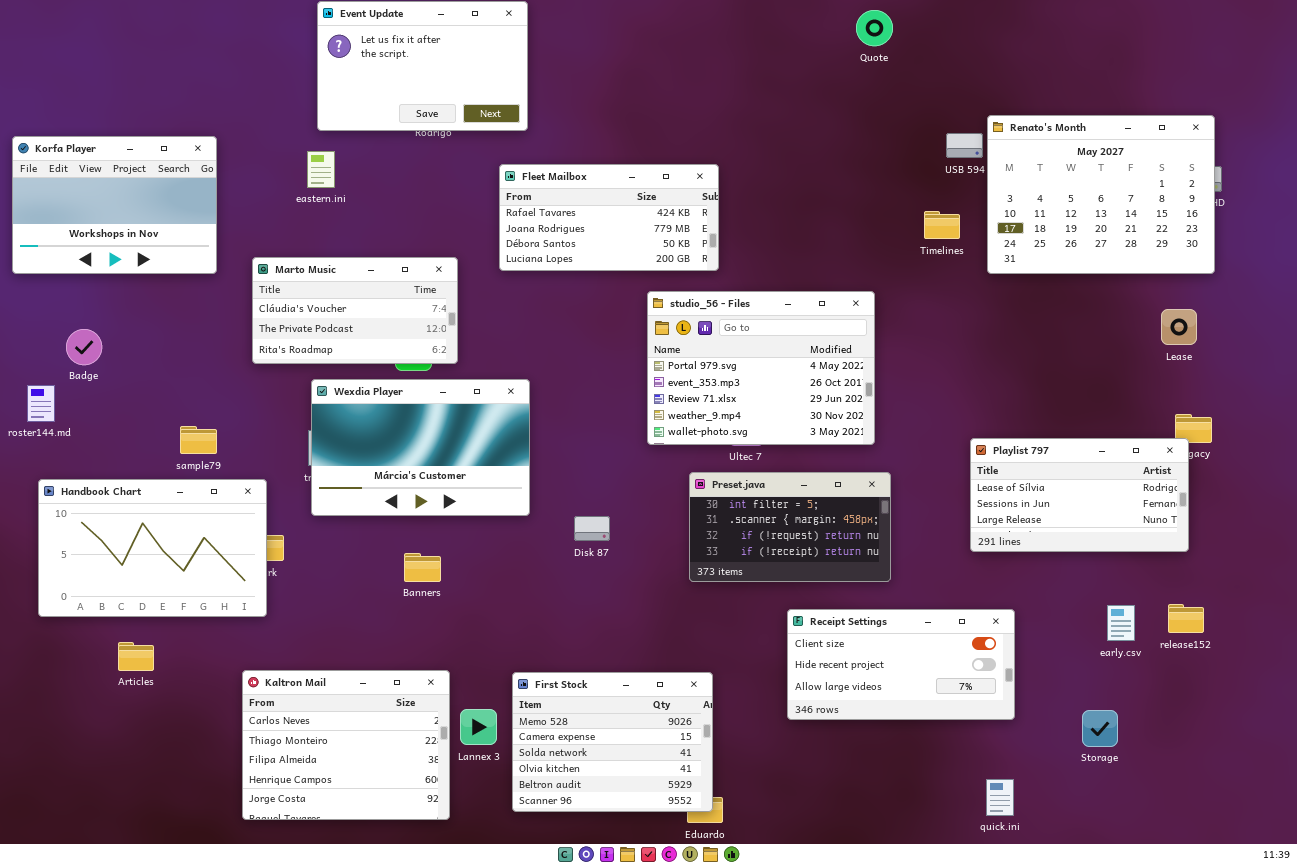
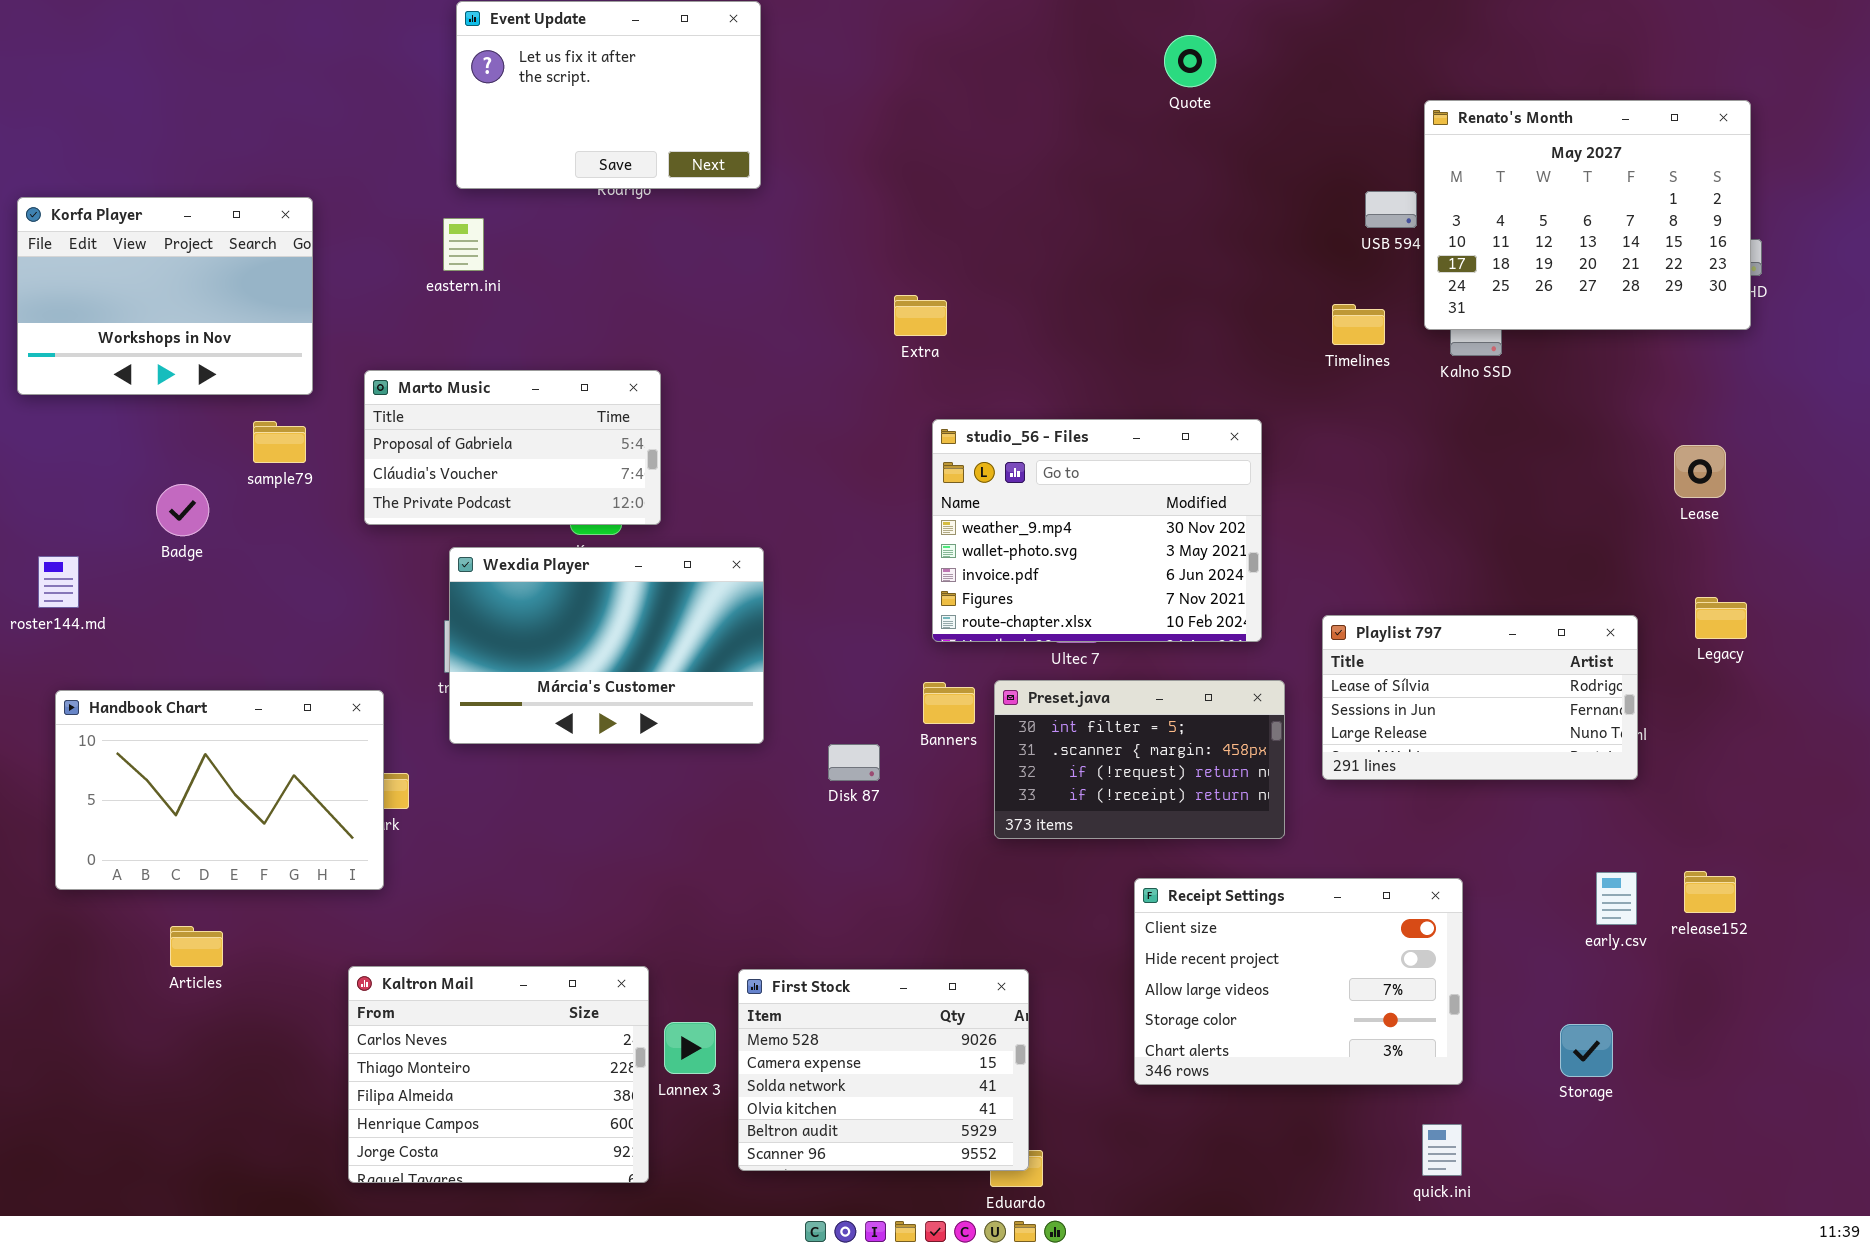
Quote: [856,10,893,46] -> [1164,35,1216,87], moved
Renato's Month: [987,115,1215,274] -> [1424,100,1751,330], moved
Fleet Mailbox: [499,164,719,271] -> none, closed
Marto Music: [252,257,458,364] -> [364,370,661,525], scrolled up 1 row
studio_56 - Files: [647,291,875,445] -> [932,419,1262,642], scrolled down 3 rows
Badge: [66,329,102,365] -> [156,484,209,536], moved
sample79: [180,426,217,454] -> [253,421,306,463], moved
Playlist 797: [970,438,1189,552] -> [1322,615,1638,780], moved
Banners: [404,553,441,582] -> [923,682,975,724], moved
Receipt Settings: [787,609,1015,720] -> [1134,878,1463,1085], resized

